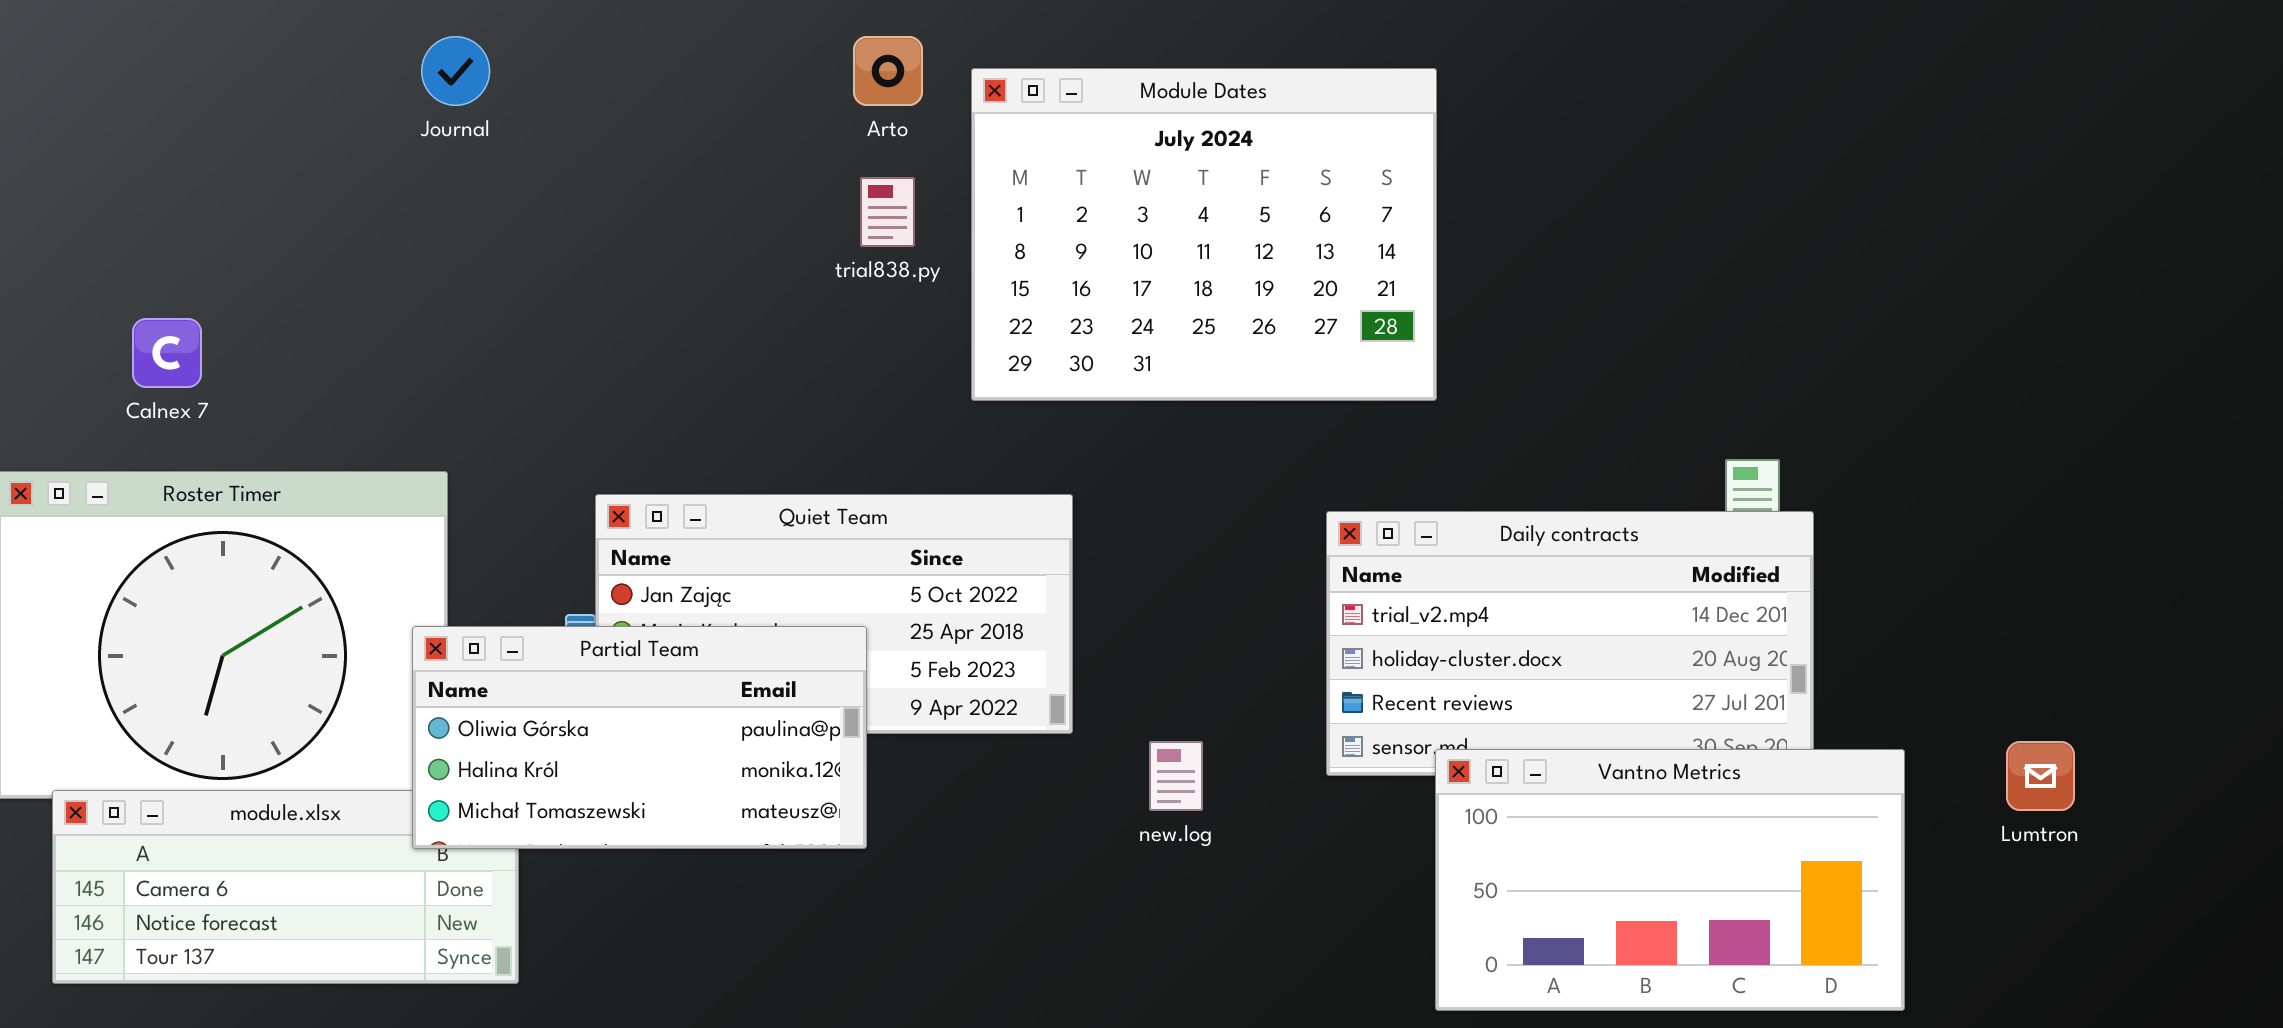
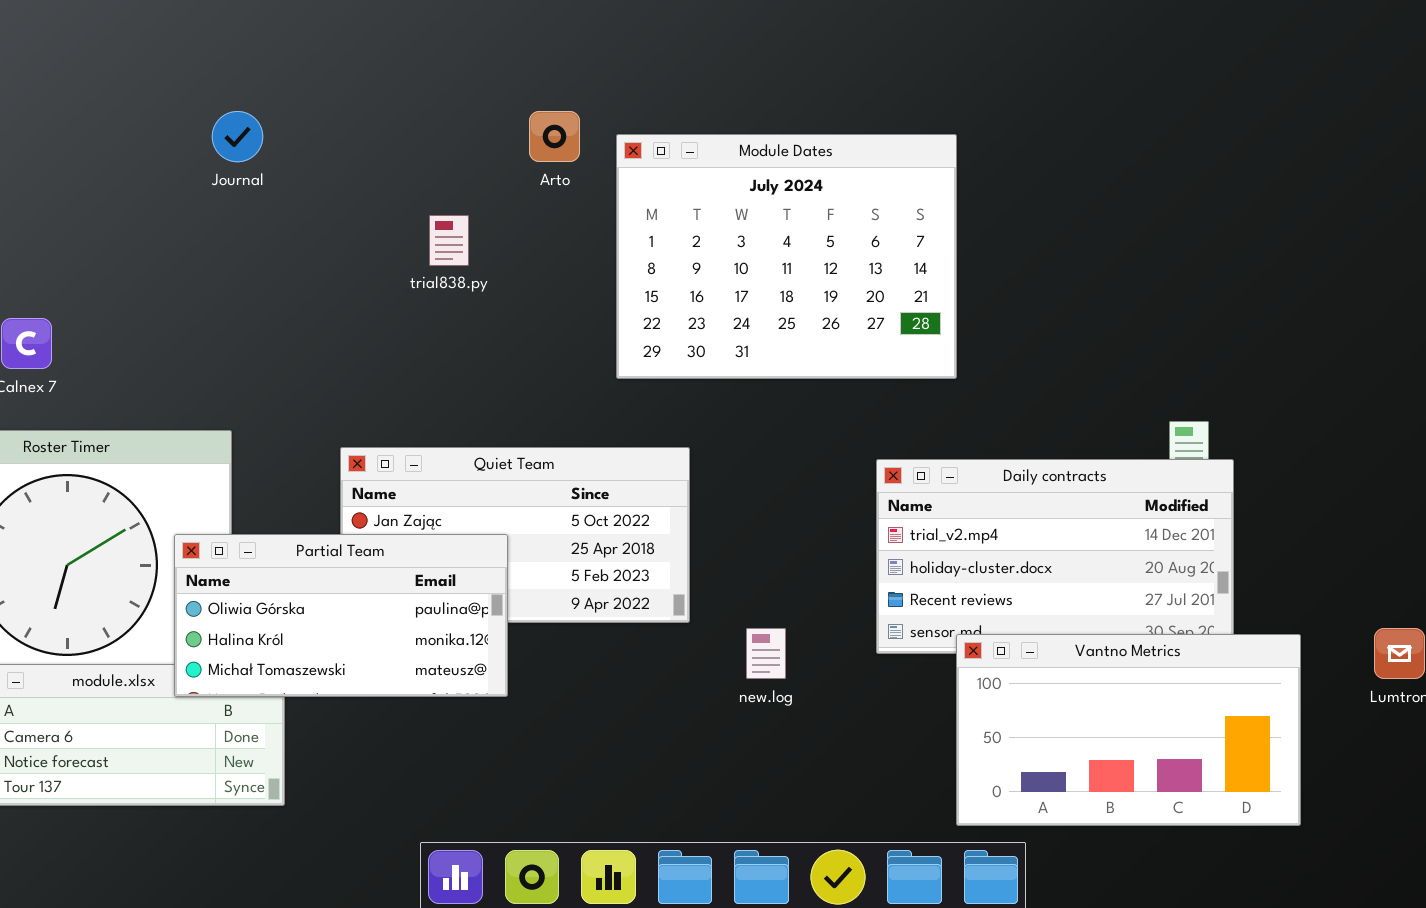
trial838.py: [860,177,915,247] -> [429,215,469,266], moved
Partial Team: [412,626,867,849] -> [174,534,508,697], moved

